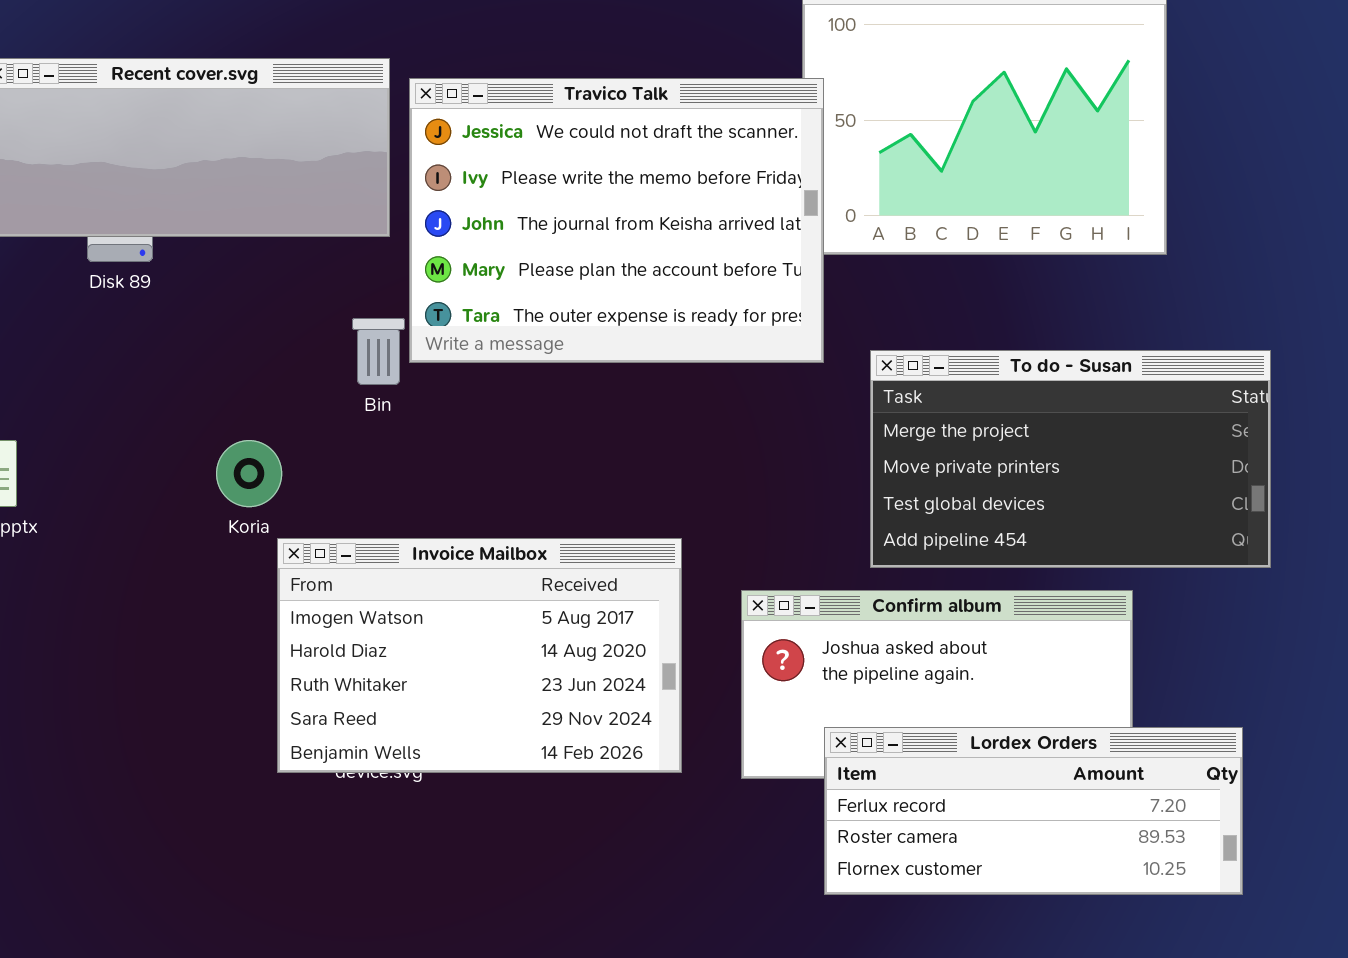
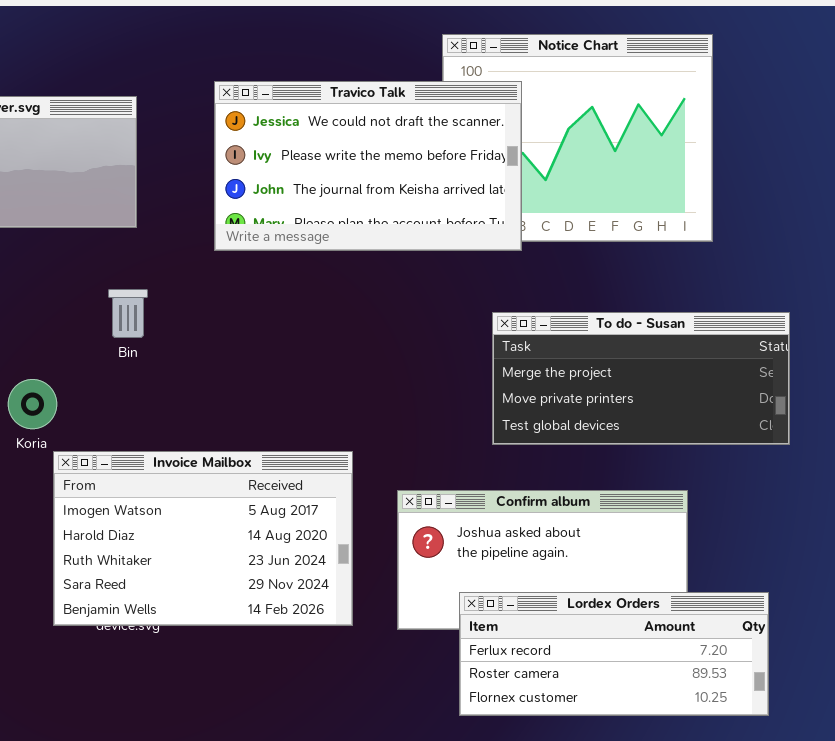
Travico Talk: [409,78,824,363] -> [214,81,522,251], moved, resized
To do - Susan: [870,350,1271,568] -> [492,312,790,445], resized

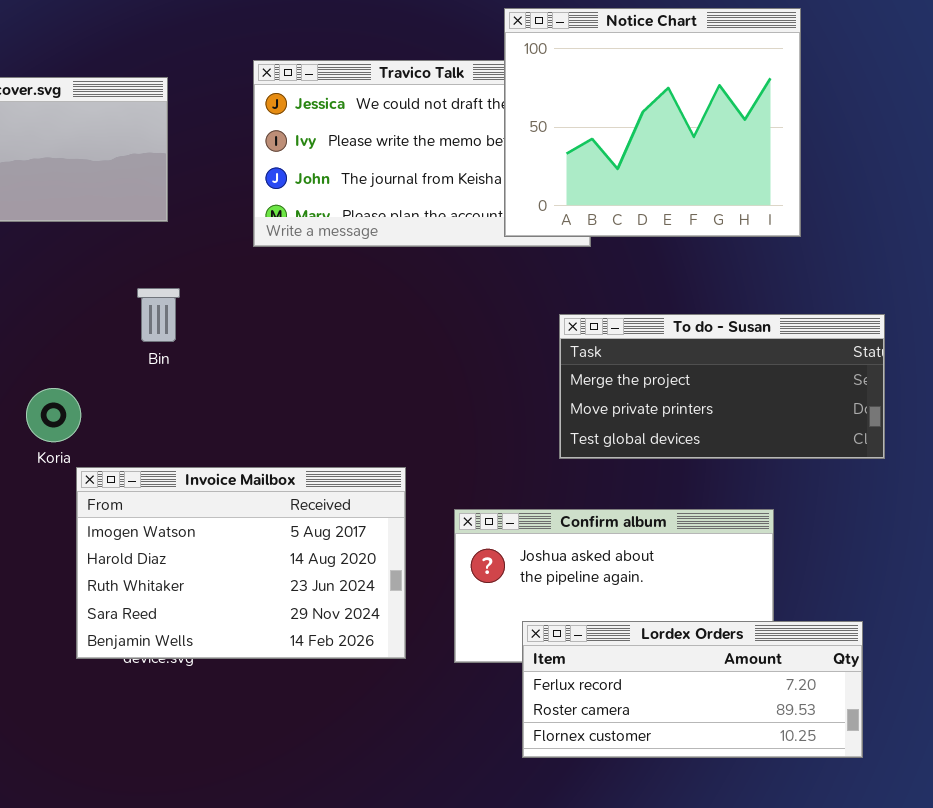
Notice Chart: [442,34,713,242] -> [504,8,801,237], raised

